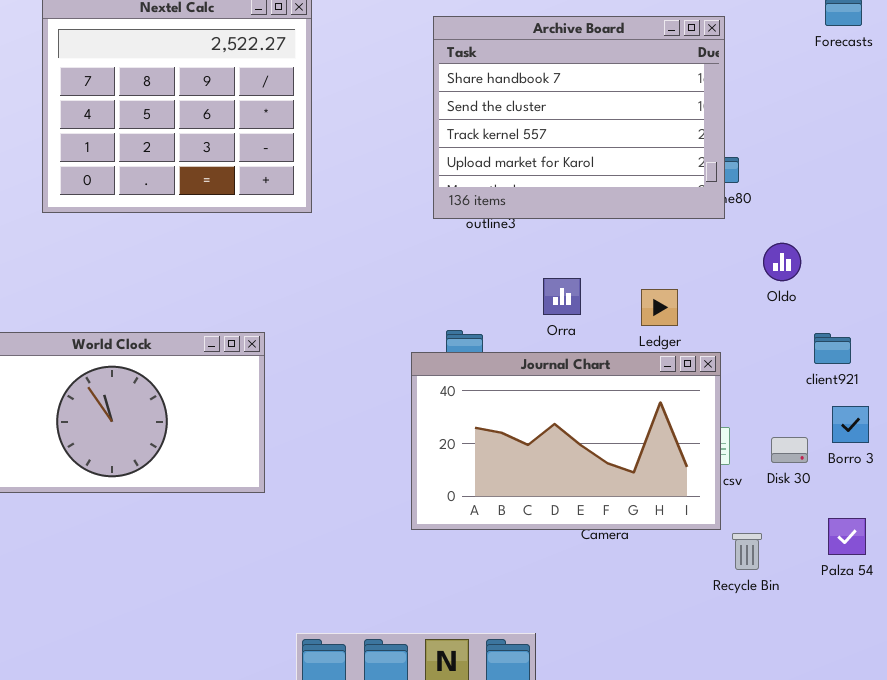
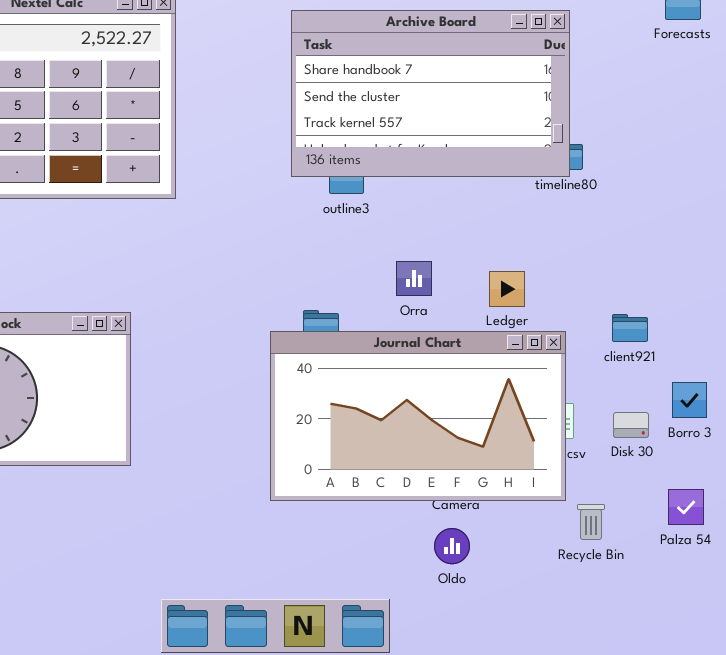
Archive Board: [433,16,725,219] -> [291,10,570,177], resized
Oldo: [763,243,801,281] -> [434,528,470,564], moved
client921: [814,333,851,364] -> [612,314,648,342], moved

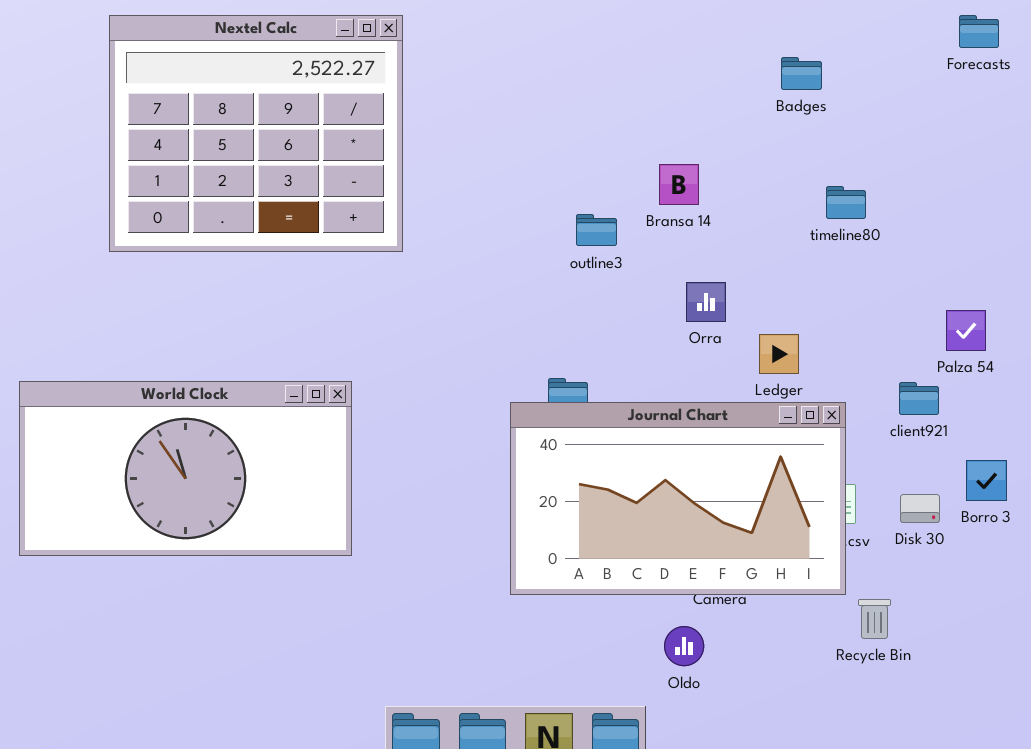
Archive Board: [291,10,570,177] -> none, closed
Orra: [396,261,432,296] -> [686,282,726,322], moved
Palza 54: [668,489,704,525] -> [946,310,986,351], moved
Oldo: [434,528,470,564] -> [664,626,704,666], moved

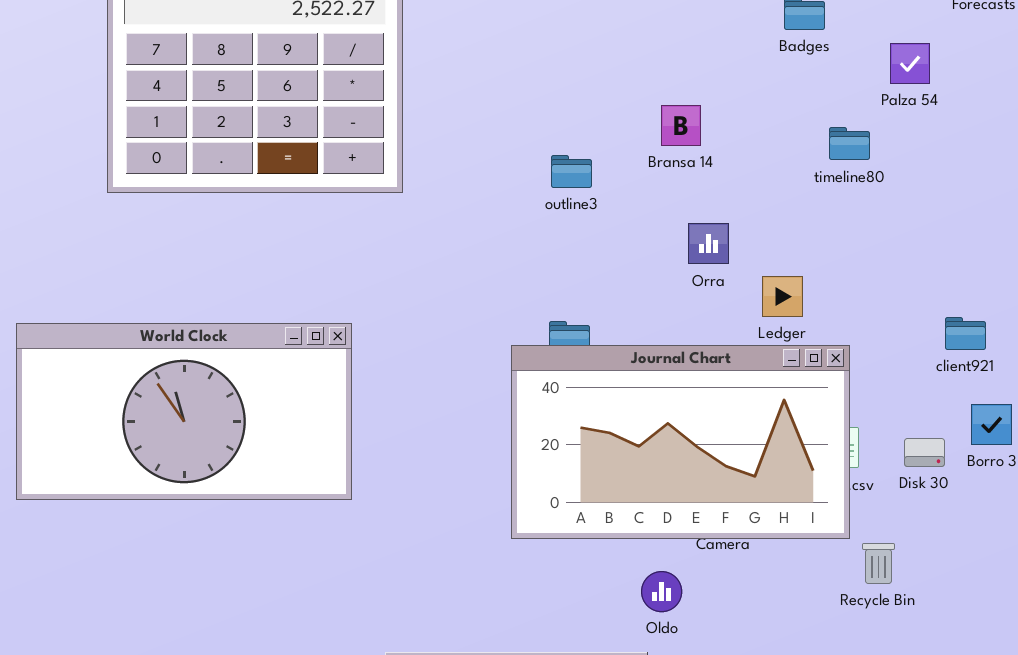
outline3: [576,214,617,246] -> [551,155,592,188], moved
Palza 54: [946,310,986,351] -> [890,43,930,84], moved
client921: [899,382,939,415] -> [945,317,986,350], moved
Oldo: [664,626,704,666] -> [641,571,682,612], moved

